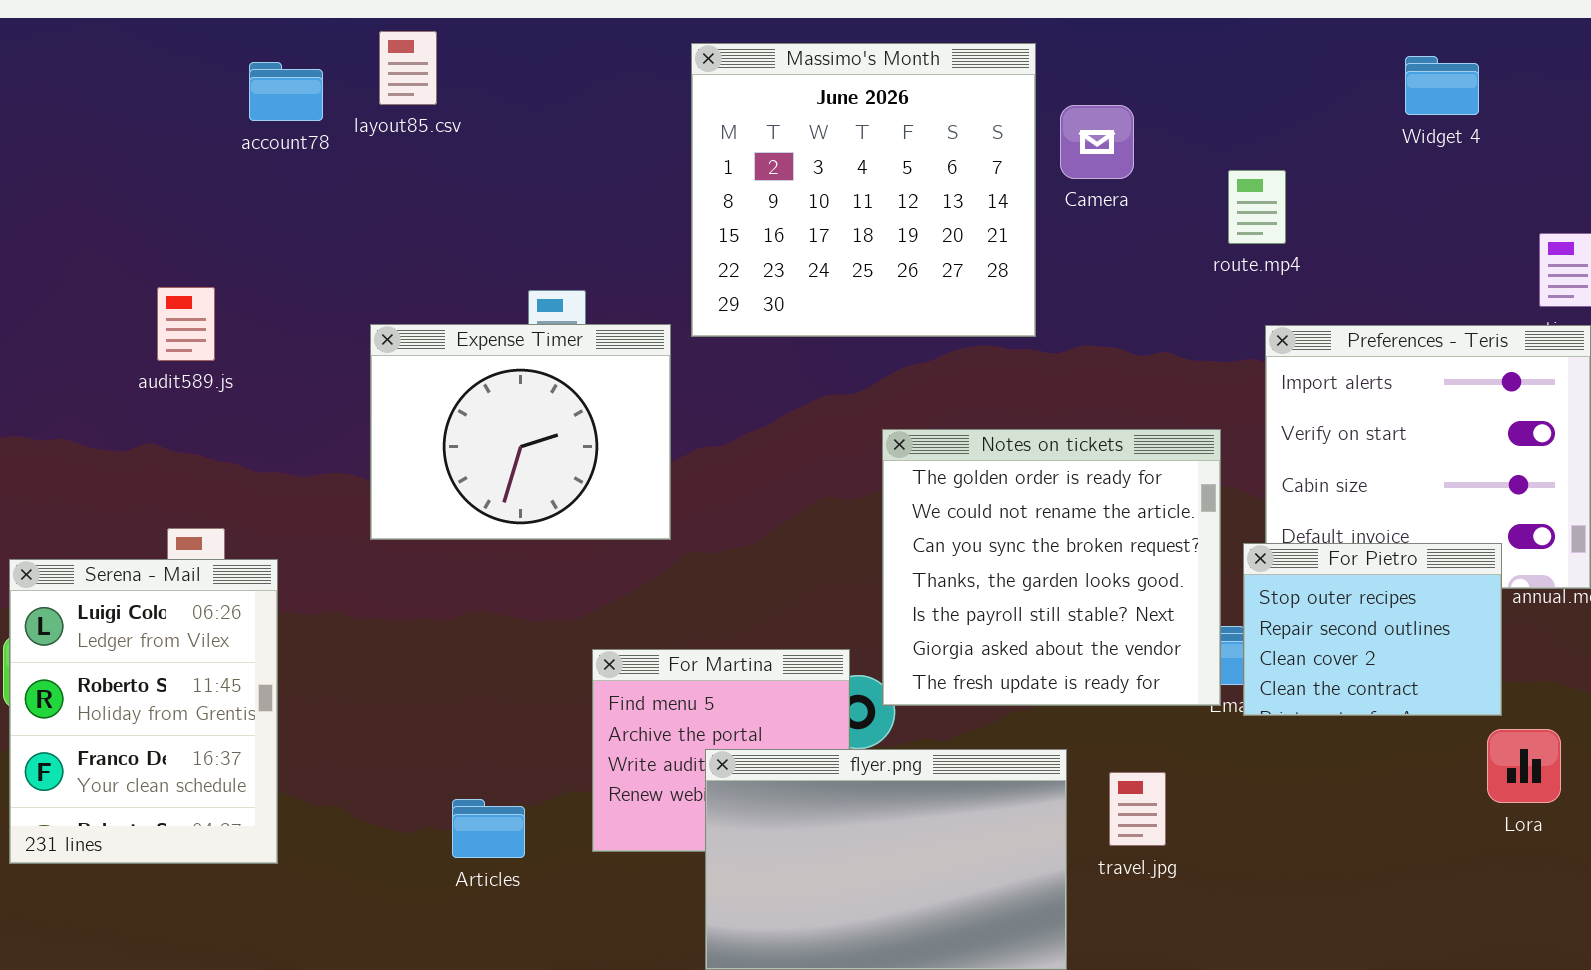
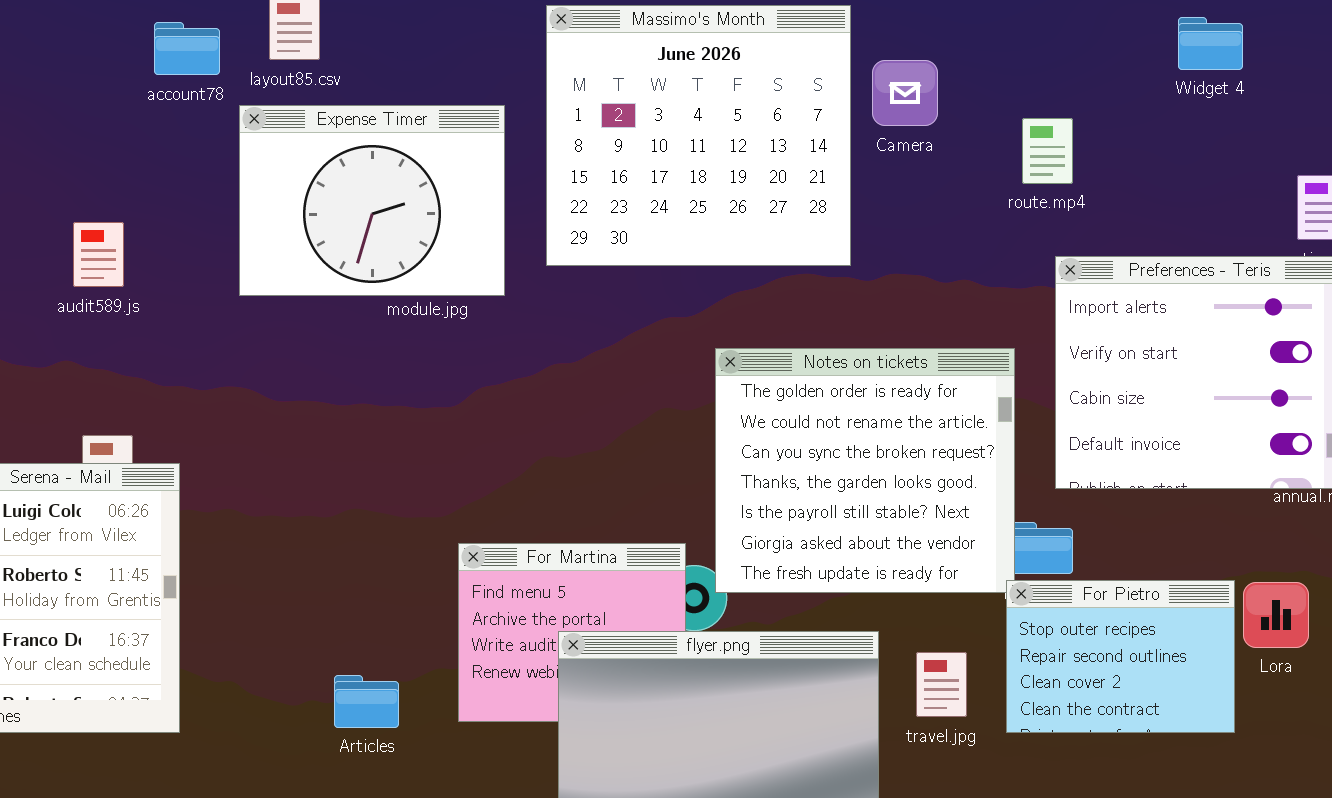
Expense Timer: [370,324,671,540] -> [239,105,505,296], moved
For Pietro: [1243,543,1502,716] -> [1006,580,1235,733], moved
Lora: [1487,729,1561,803] -> [1243,582,1309,648], moved

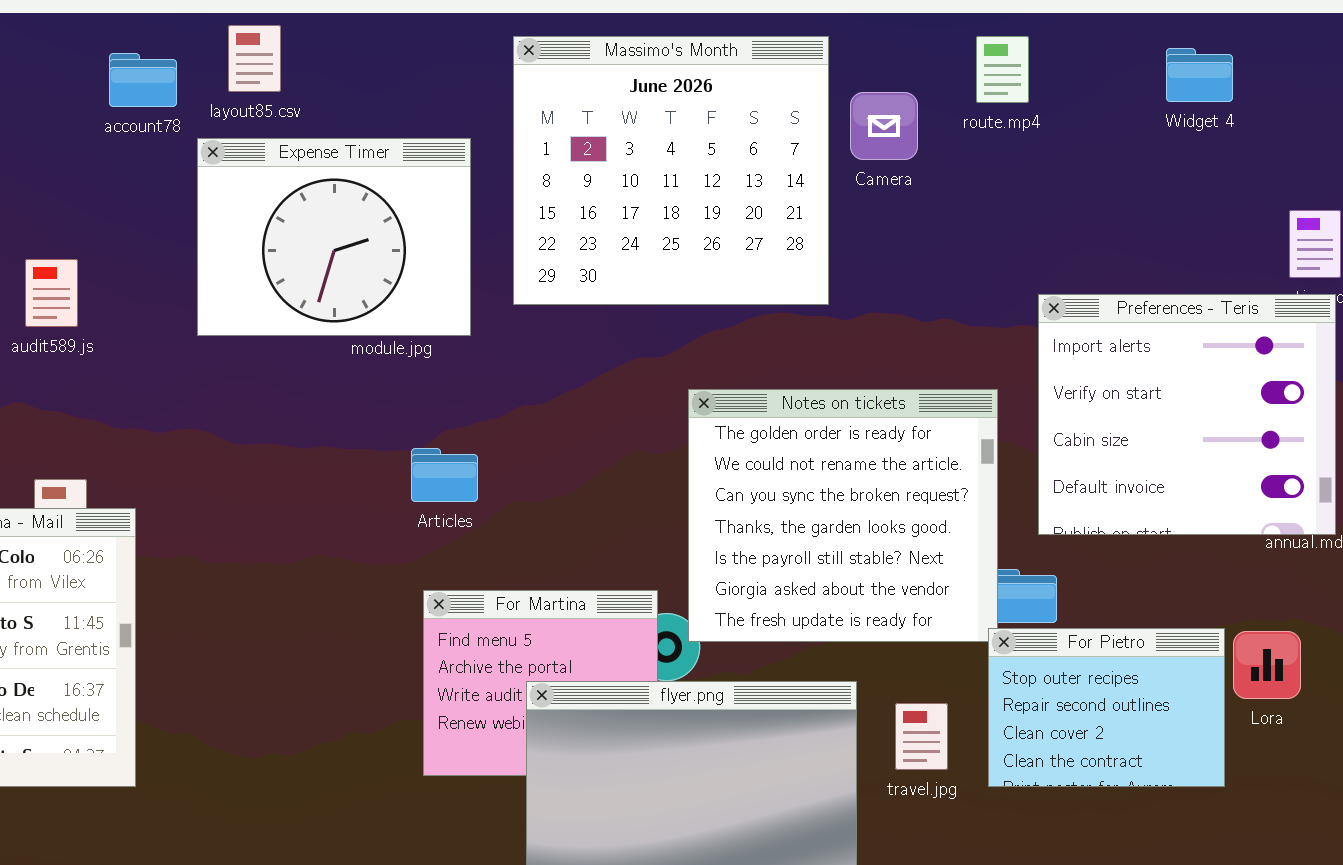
route.mp4: [1022,118,1073,184] -> [976,36,1029,103], moved
Articles: [334,675,399,728] -> [411,448,478,502], moved

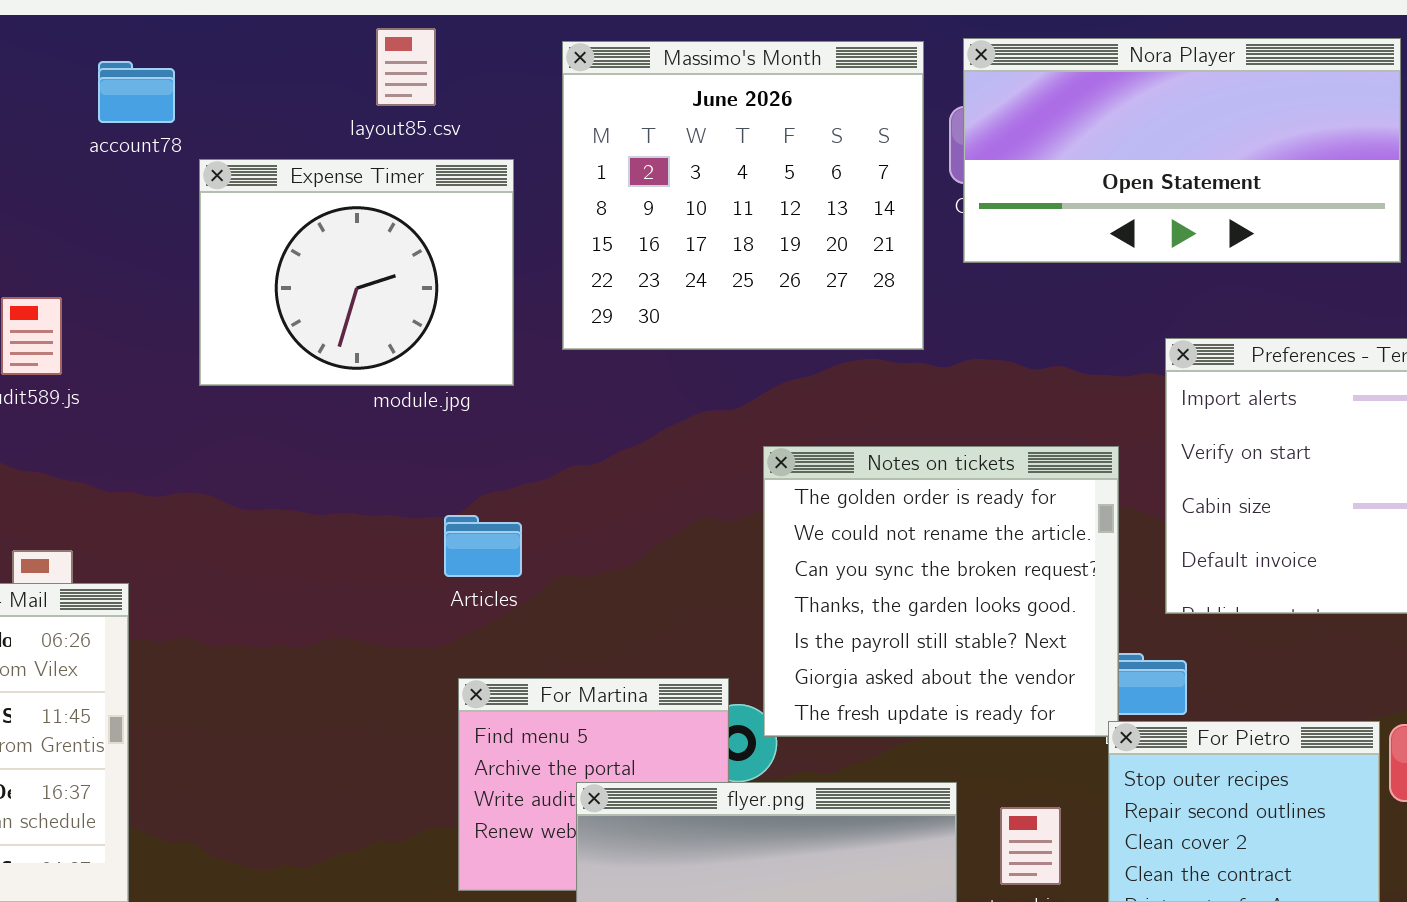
layout85.csv: [228,25,281,92] -> [376,28,436,106], moved
Nora Player: none -> [963,38,1401,263], opened

